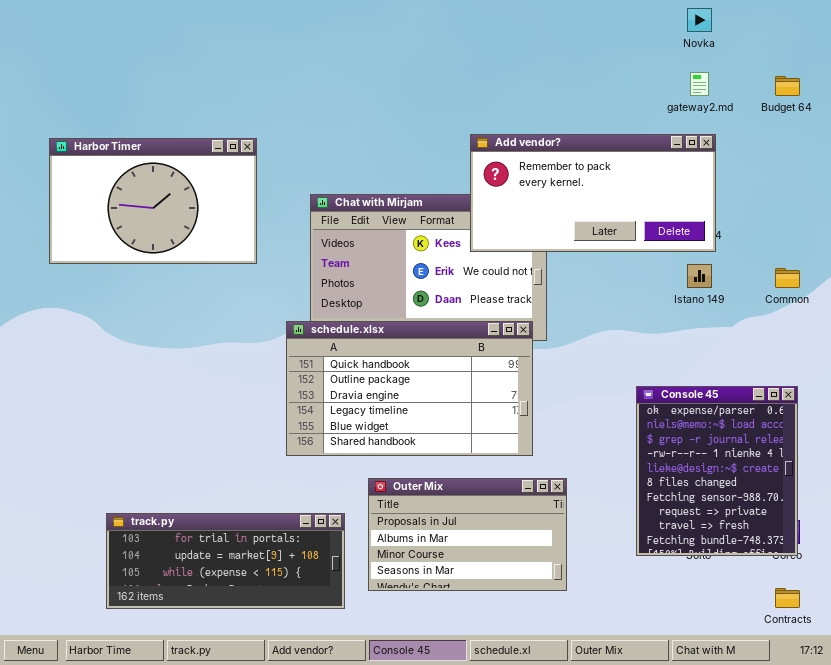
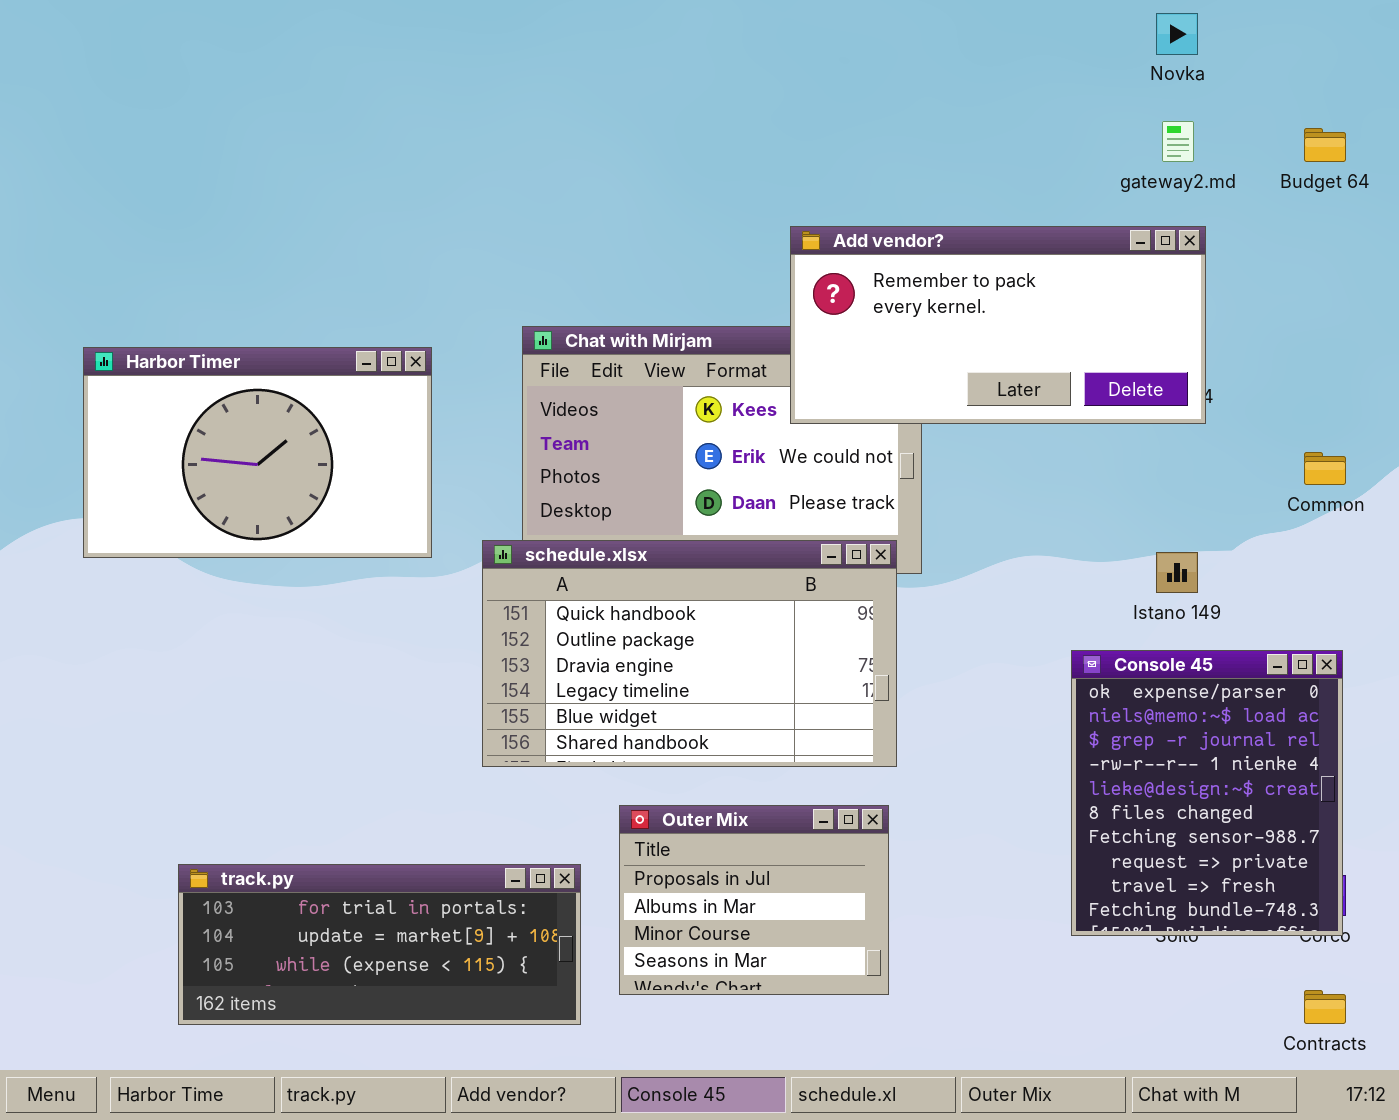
Harbor Timer: [49,138,257,264] -> [83,347,432,558], moved
Istano 149: [687,264,712,288] -> [1156,552,1198,593], moved
Outer Mix: [368,478,567,591] -> [619,805,889,995], resized

